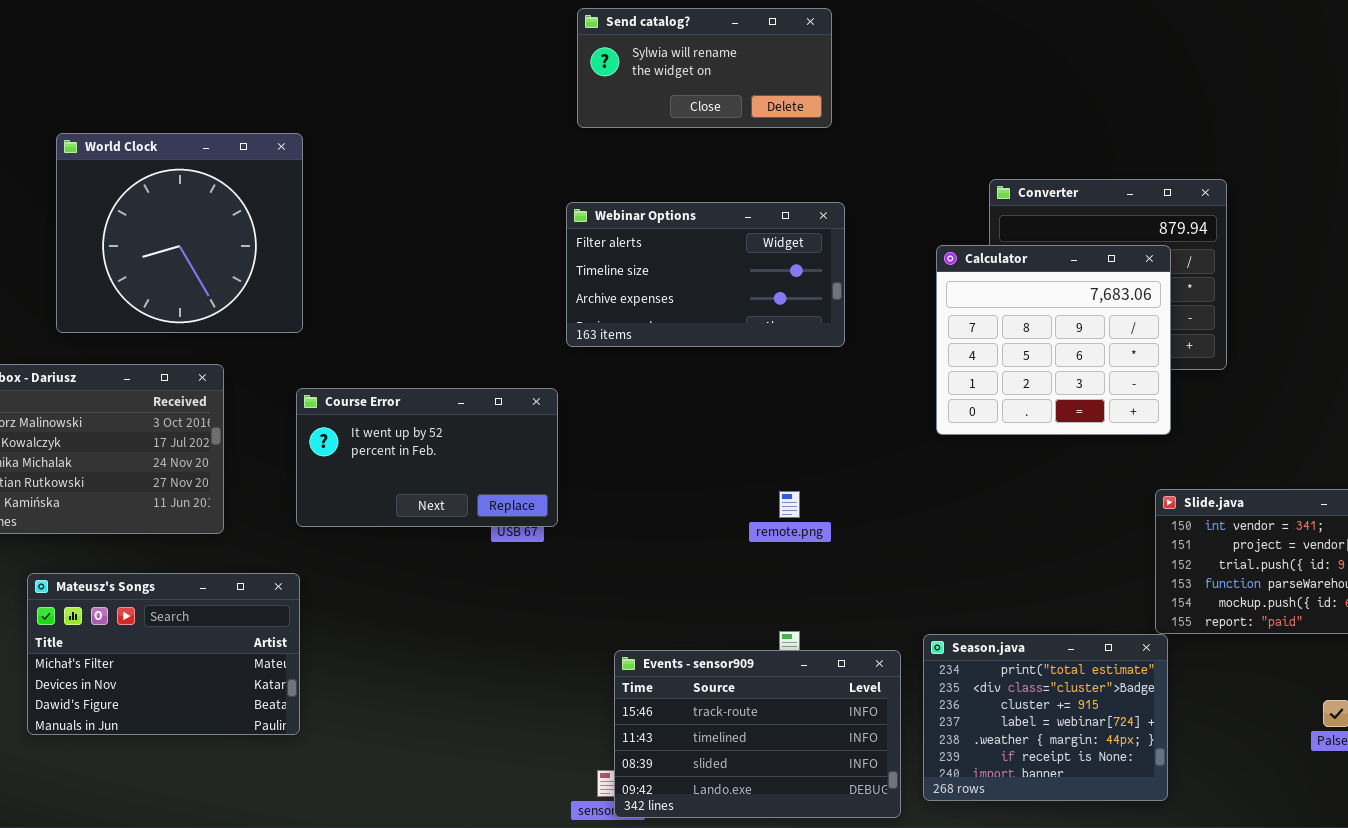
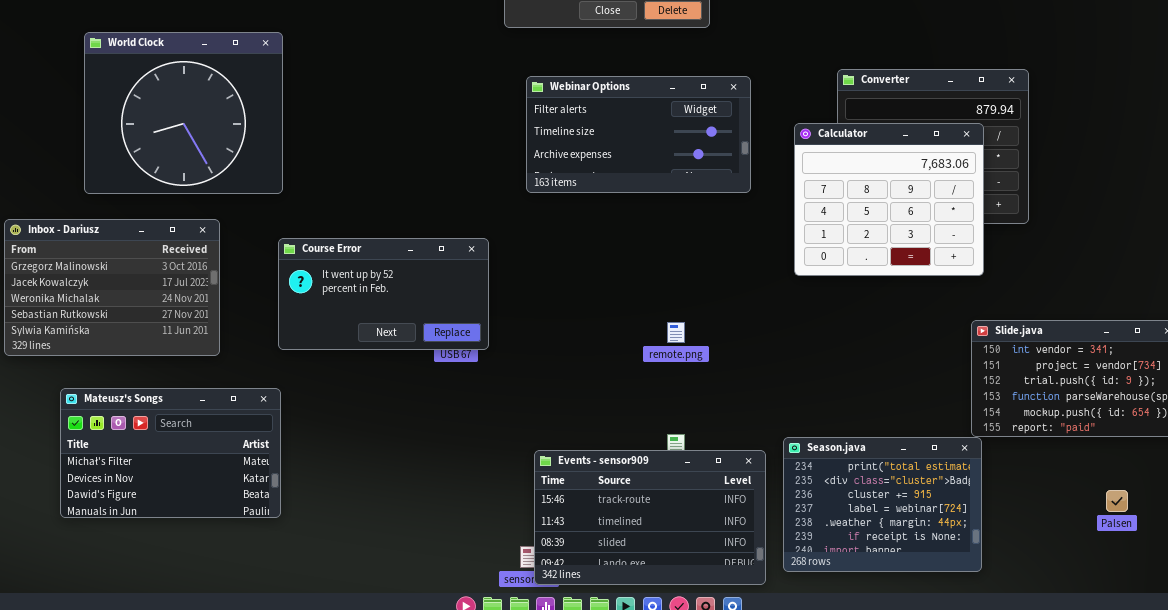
Webinar Options: [566,202,845,347] -> [526,76,751,193], moved

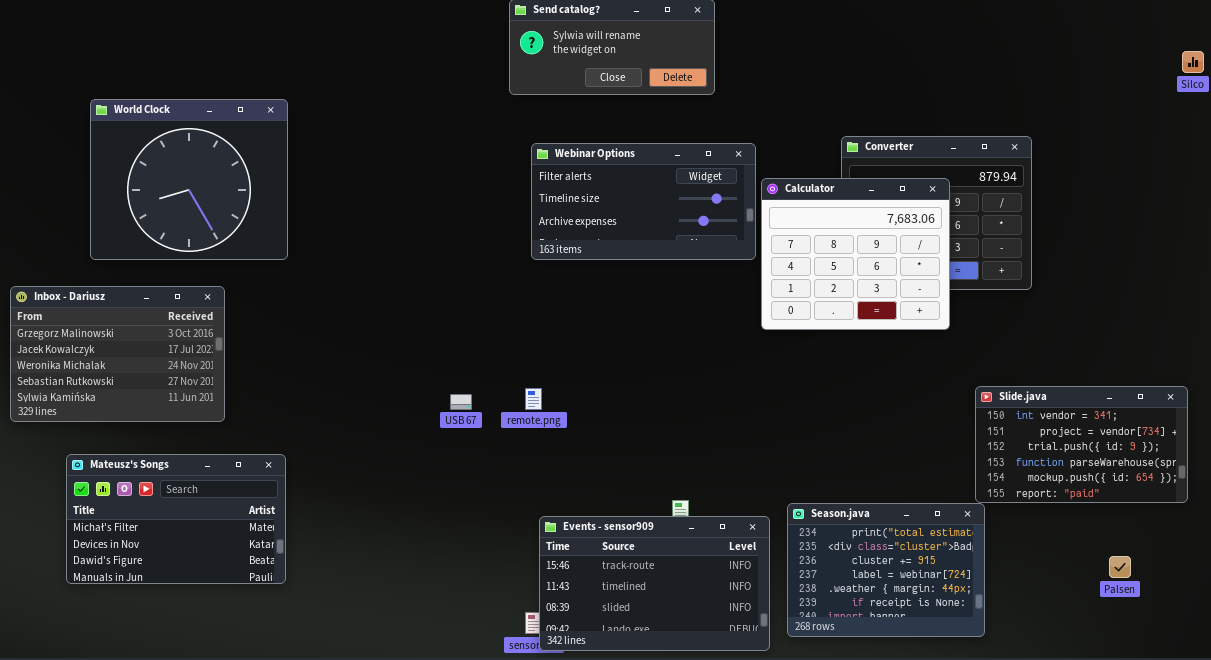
Calculator: [794,123,984,276] -> [761,178,950,330], moved
Course Error: [278,238,489,350] -> none, closed
remote.png: [667,322,685,343] -> [525,388,542,410], moved

